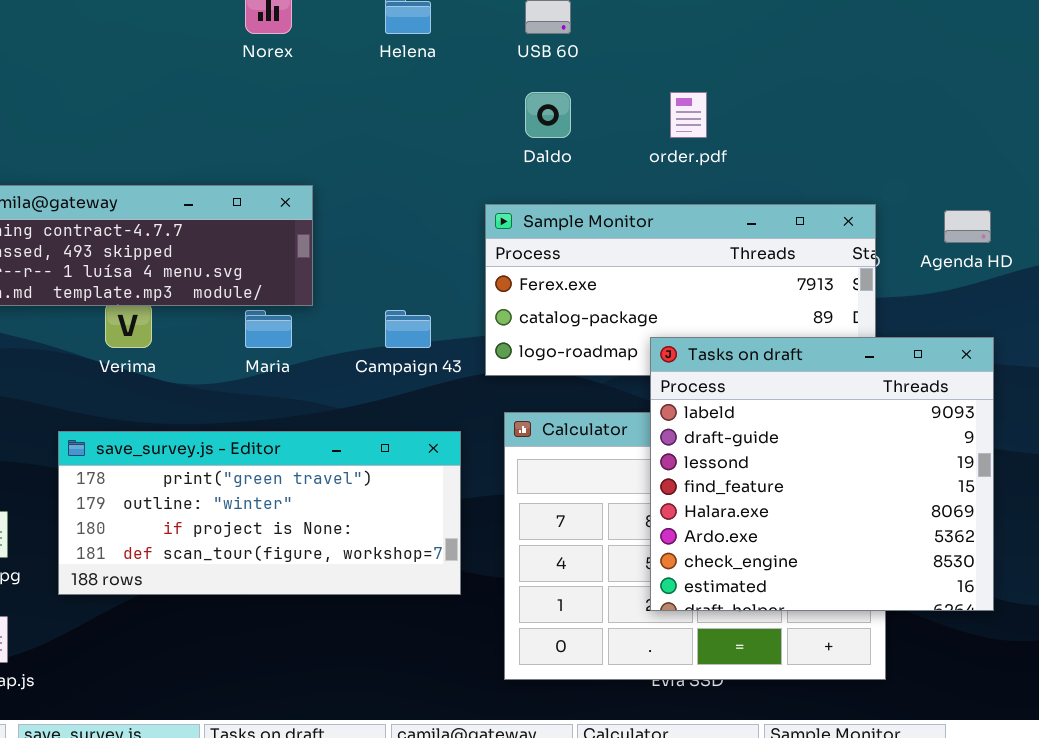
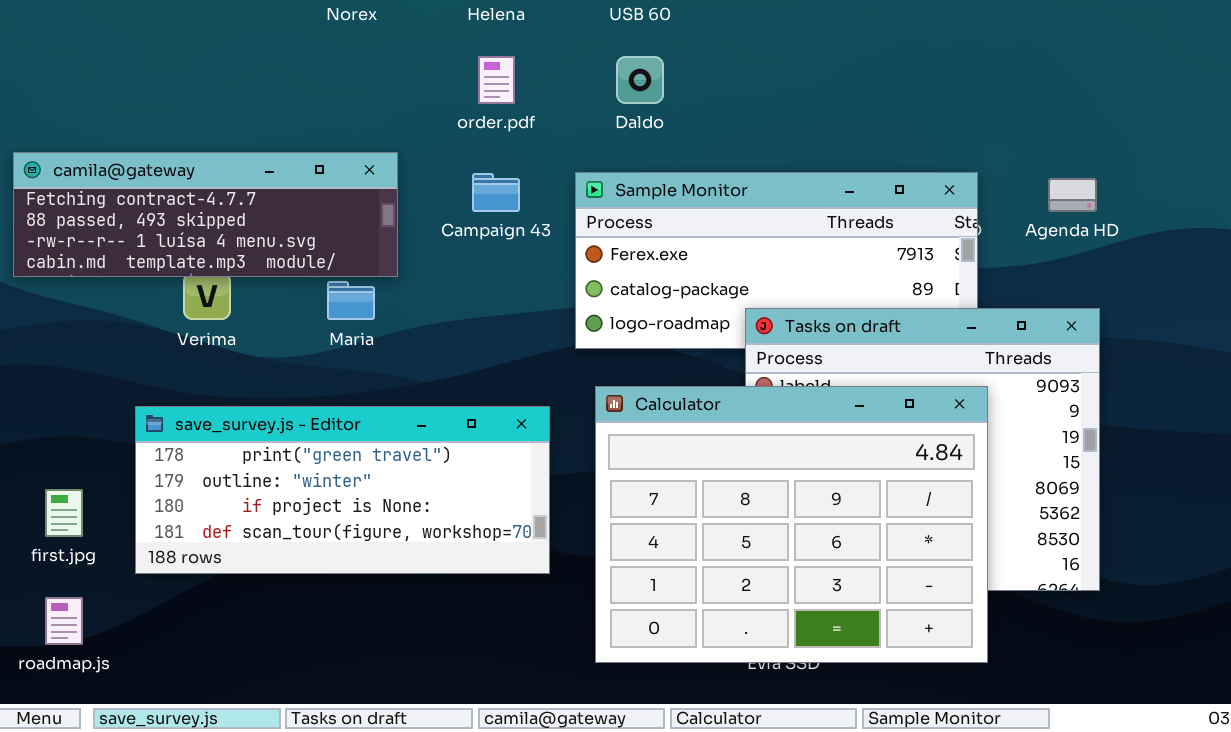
order.pdf: [670,92,707,138] -> [478,56,515,104], moved
Campaign 43: [385,310,431,348] -> [472,173,520,212], moved
Calculator: [504,412,886,680] -> [595,386,988,663], raised

